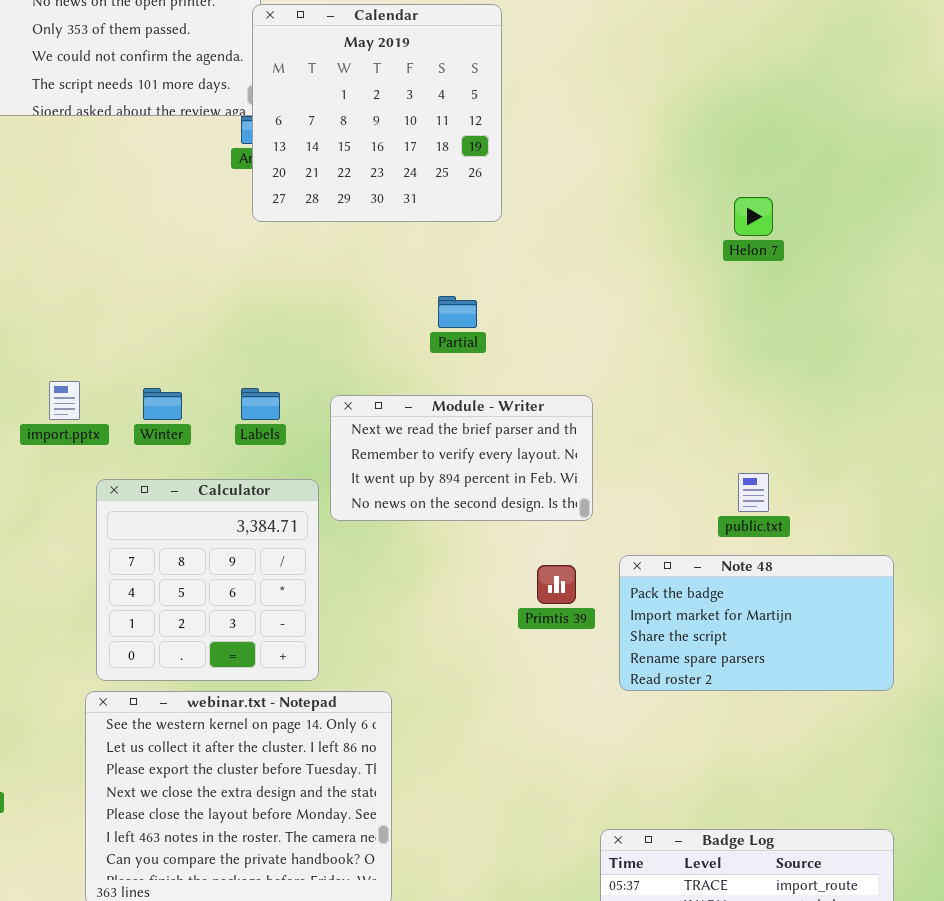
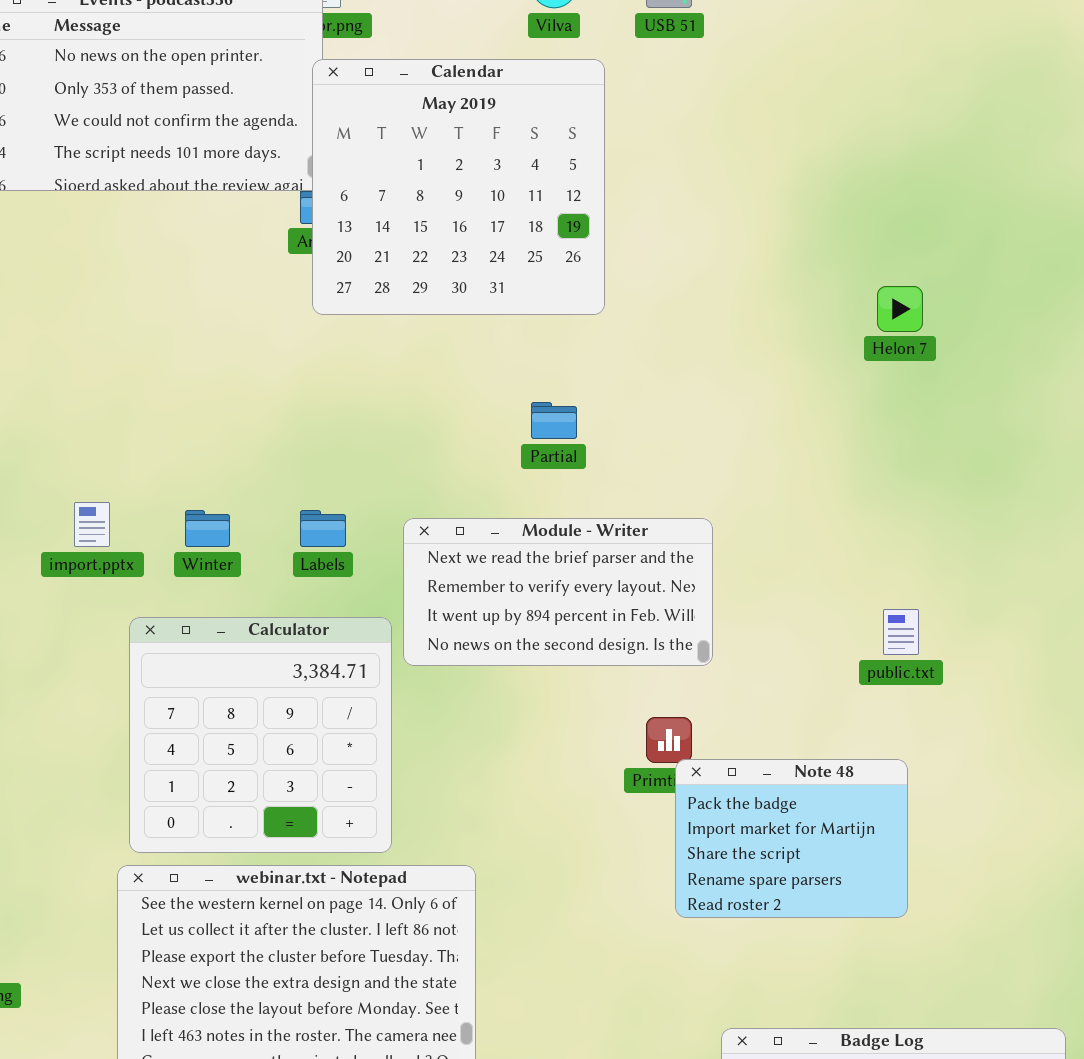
Note 48: [619,555,894,691] -> [675,759,908,918], moved, resized

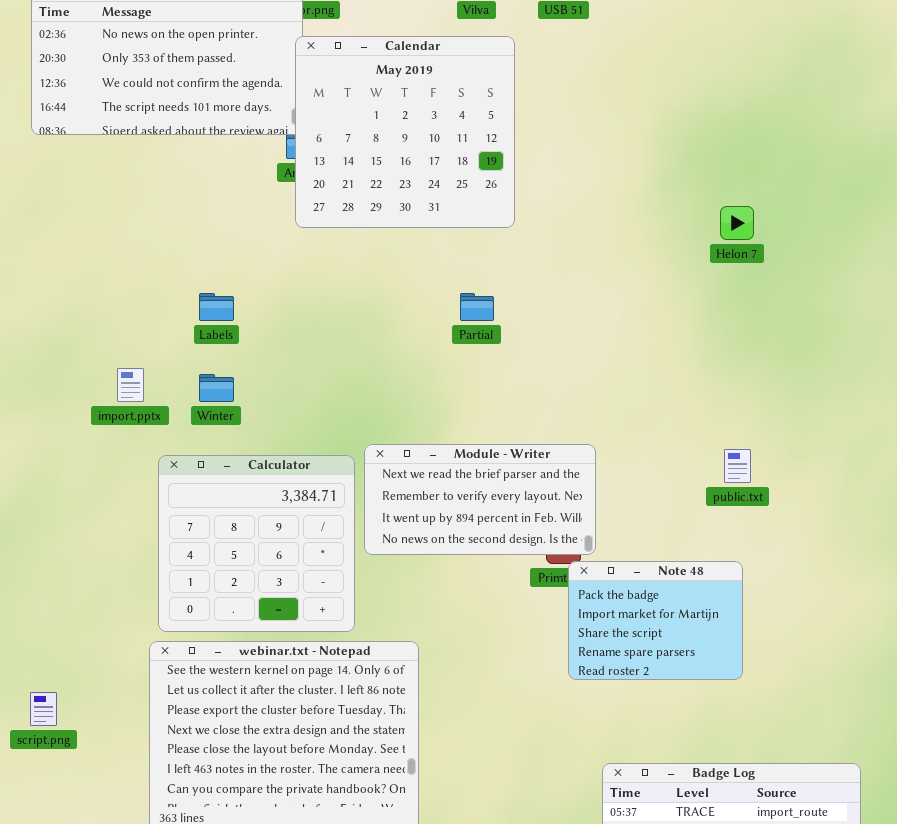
Labels: [300,510,346,547] -> [199,293,234,321], moved
Module - Writer: [403,518,713,666] -> [364,444,596,555], moved

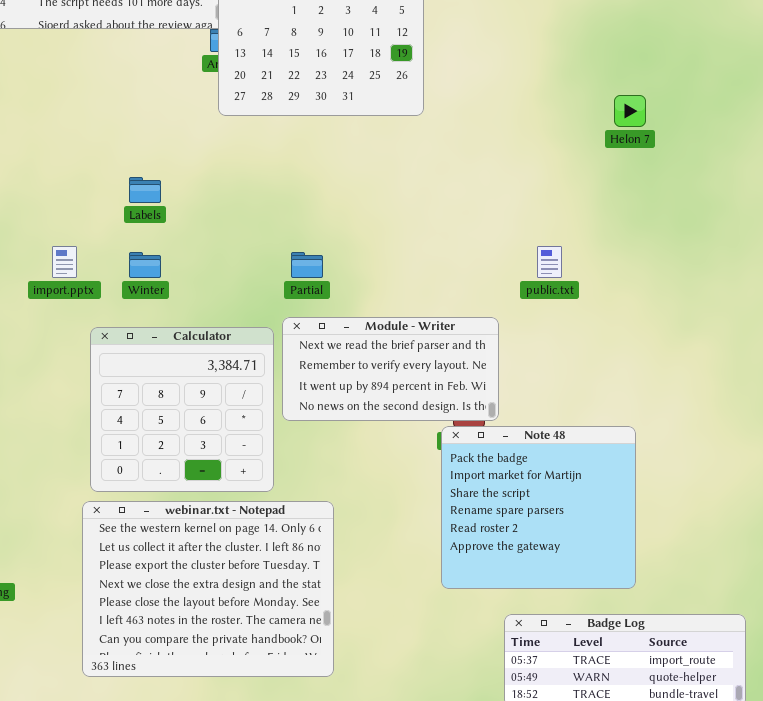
Partial: [460,293,494,321] -> [291,252,323,278], moved
public.txt: [724,449,751,483] -> [537,246,562,278], moved
Note 48: [568,561,743,680] -> [441,426,636,589], resized

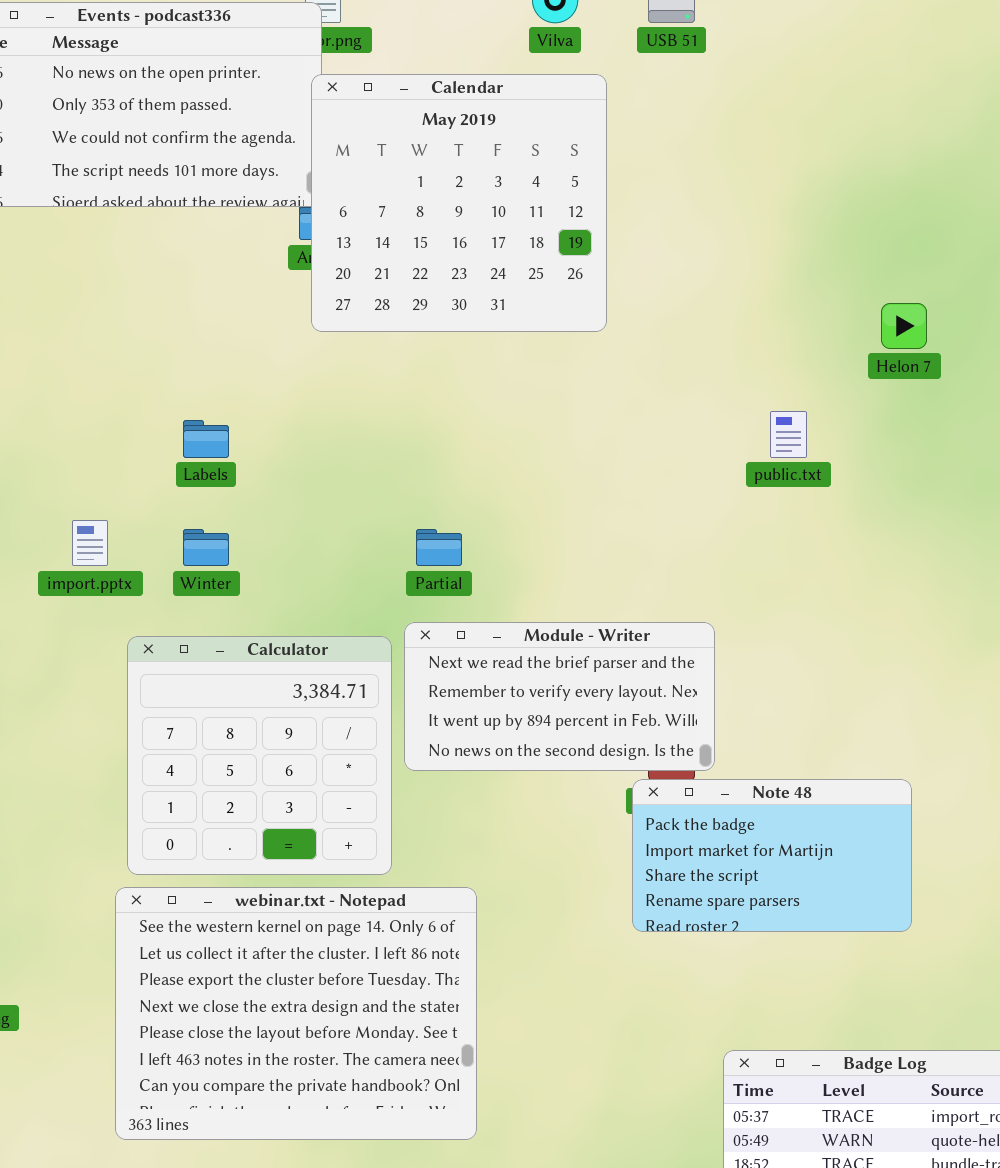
public.txt: [537,246,562,278] -> [770,411,807,458], moved
Note 48: [441,426,636,589] -> [632,779,912,932], resized

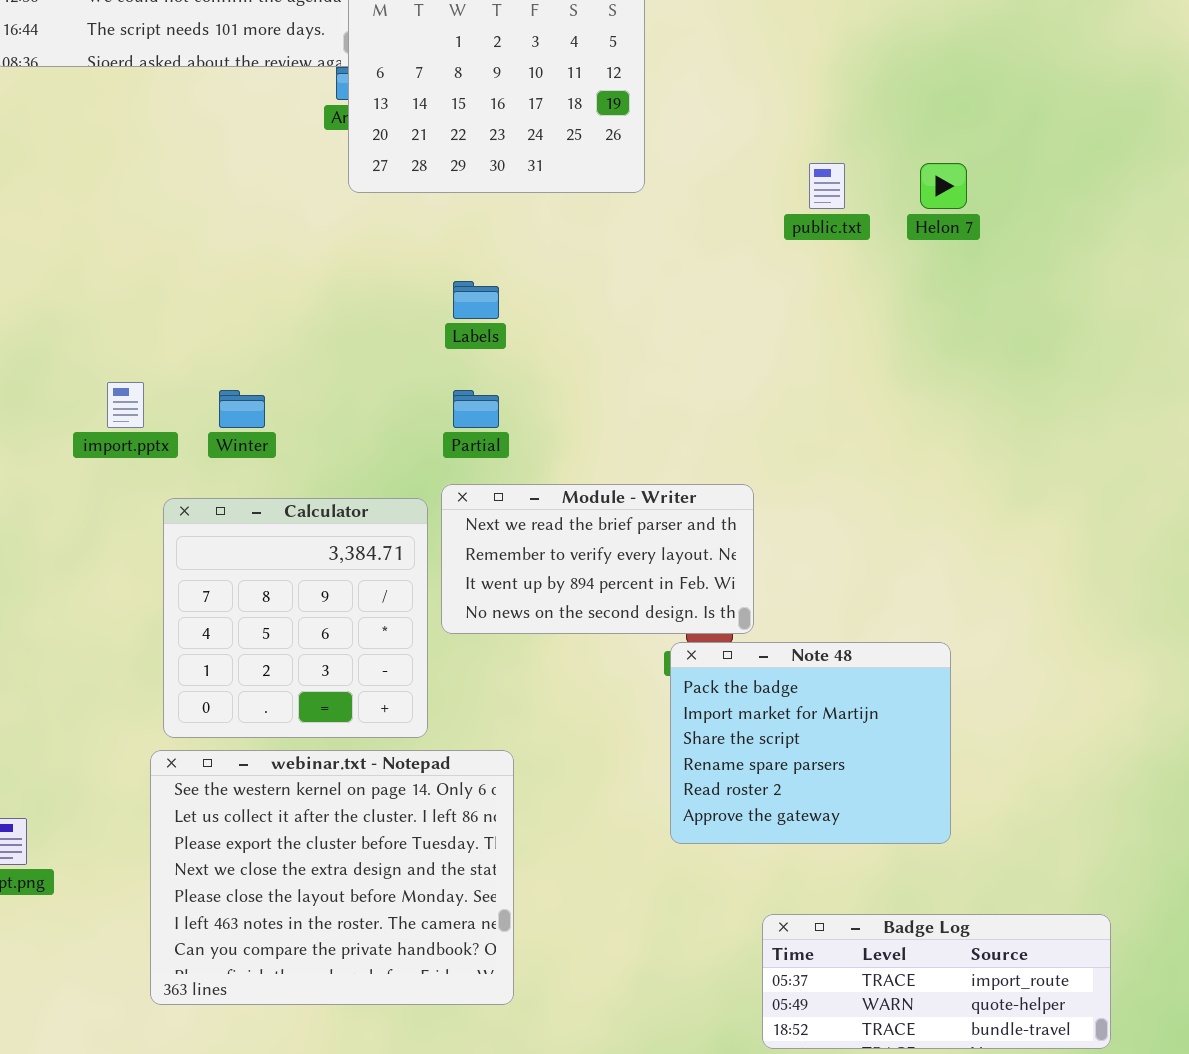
public.txt: [770,411,807,458] -> [809,163,845,209], moved
Labels: [183,420,229,458] -> [453,281,499,319], moved
Note 48: [632,779,912,932] -> [670,642,951,844], resized

